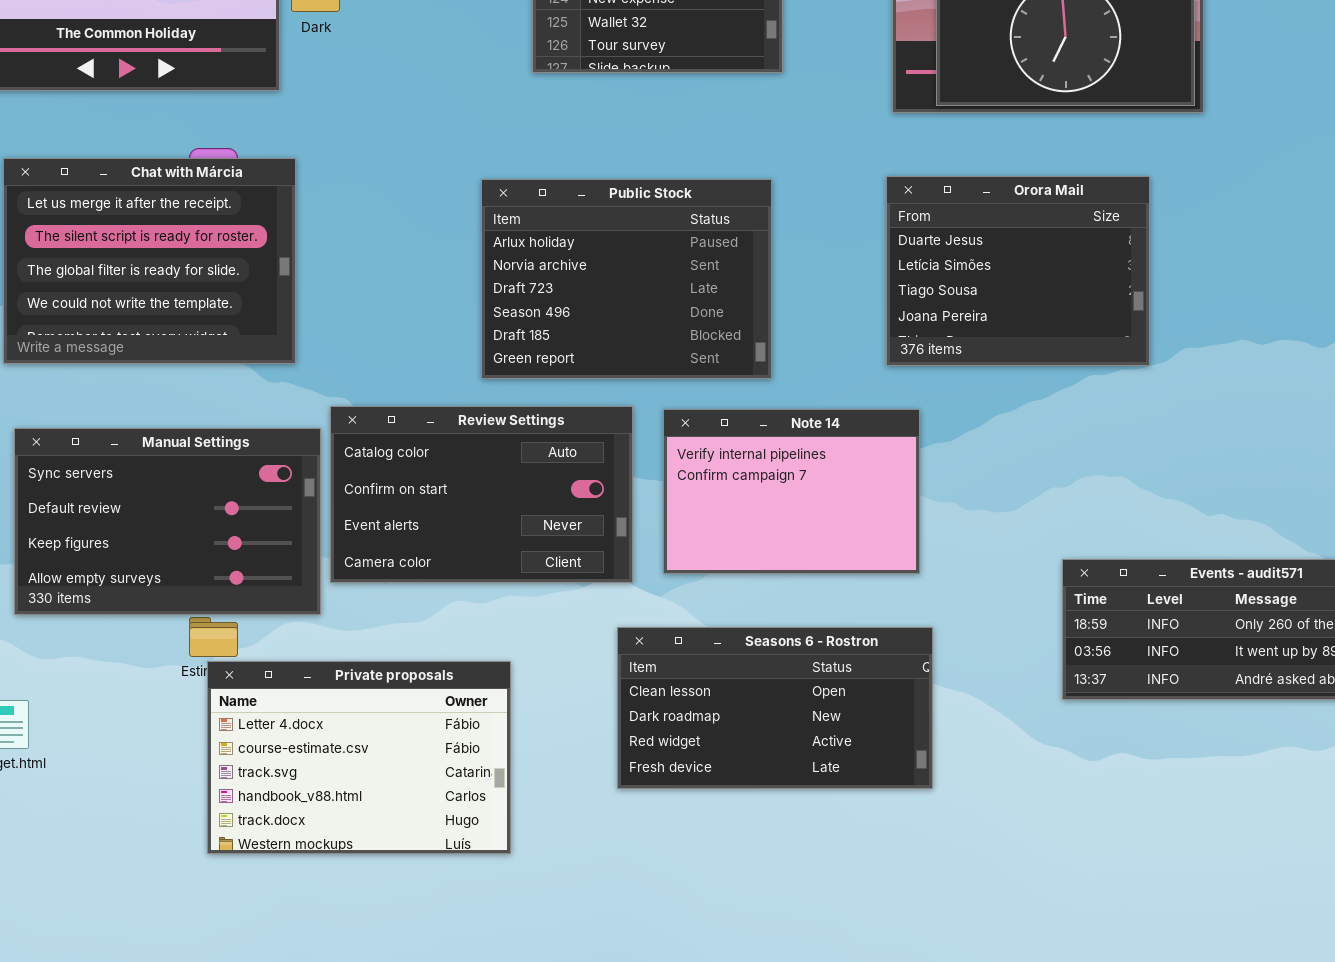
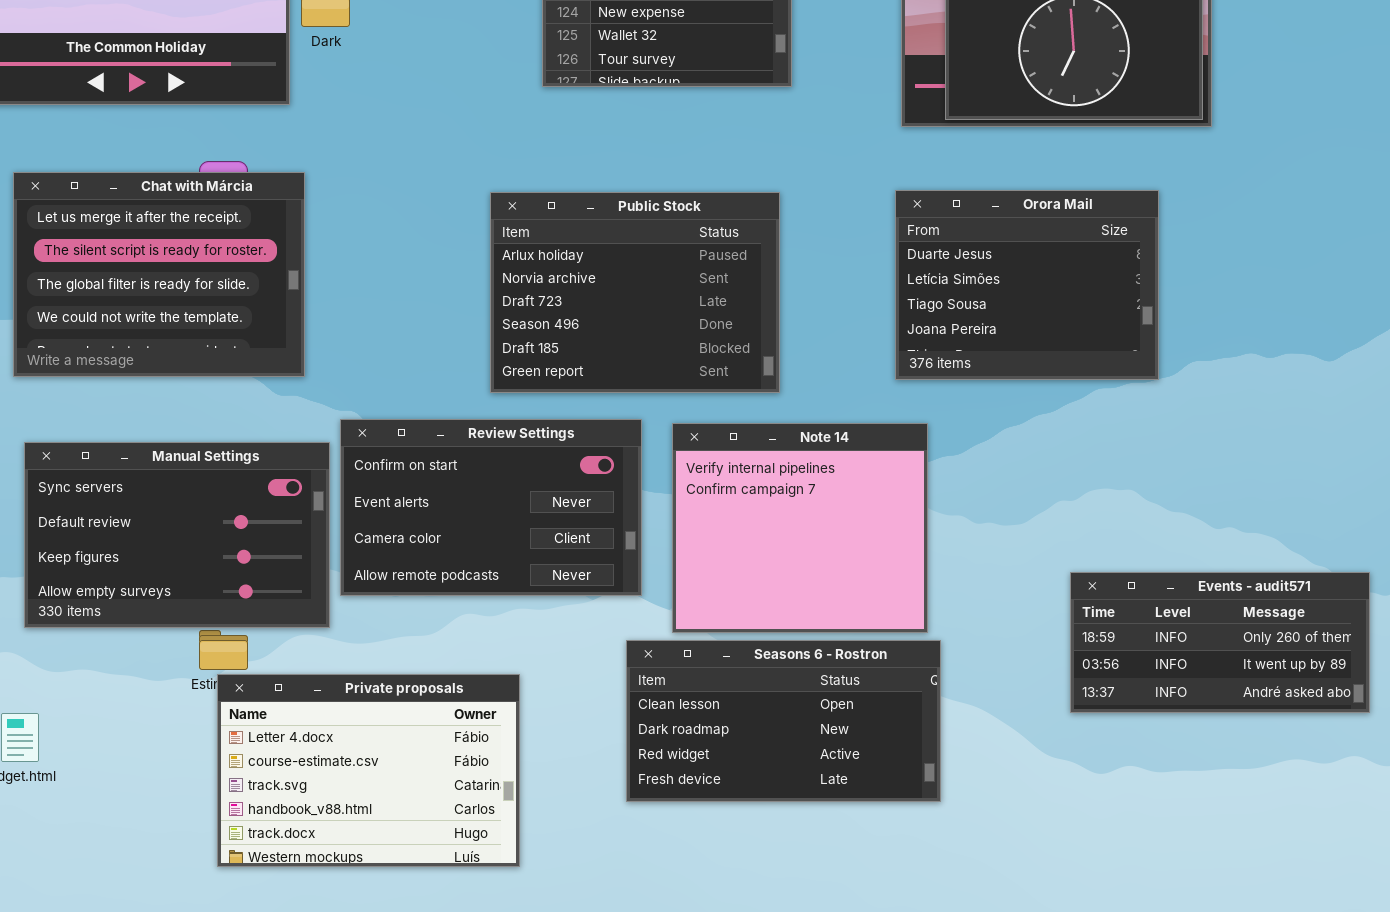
Review Settings: [330,406,633,583] -> [340,419,642,596], scrolled down 1 row
Note 14: [663,409,920,574] -> [672,423,928,633], resized

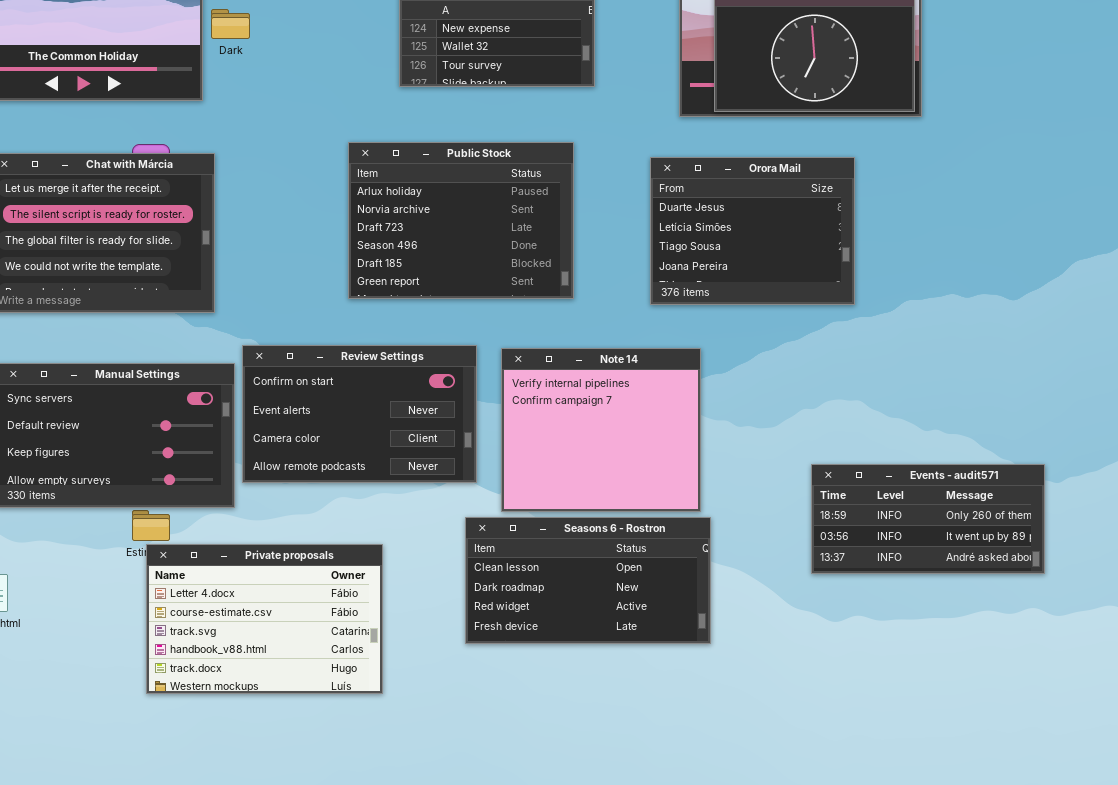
Orora Mail: [895,190,1159,380] -> [650,157,855,305], moved
Public Stock: [490,192,780,393] -> [348,142,574,299], moved

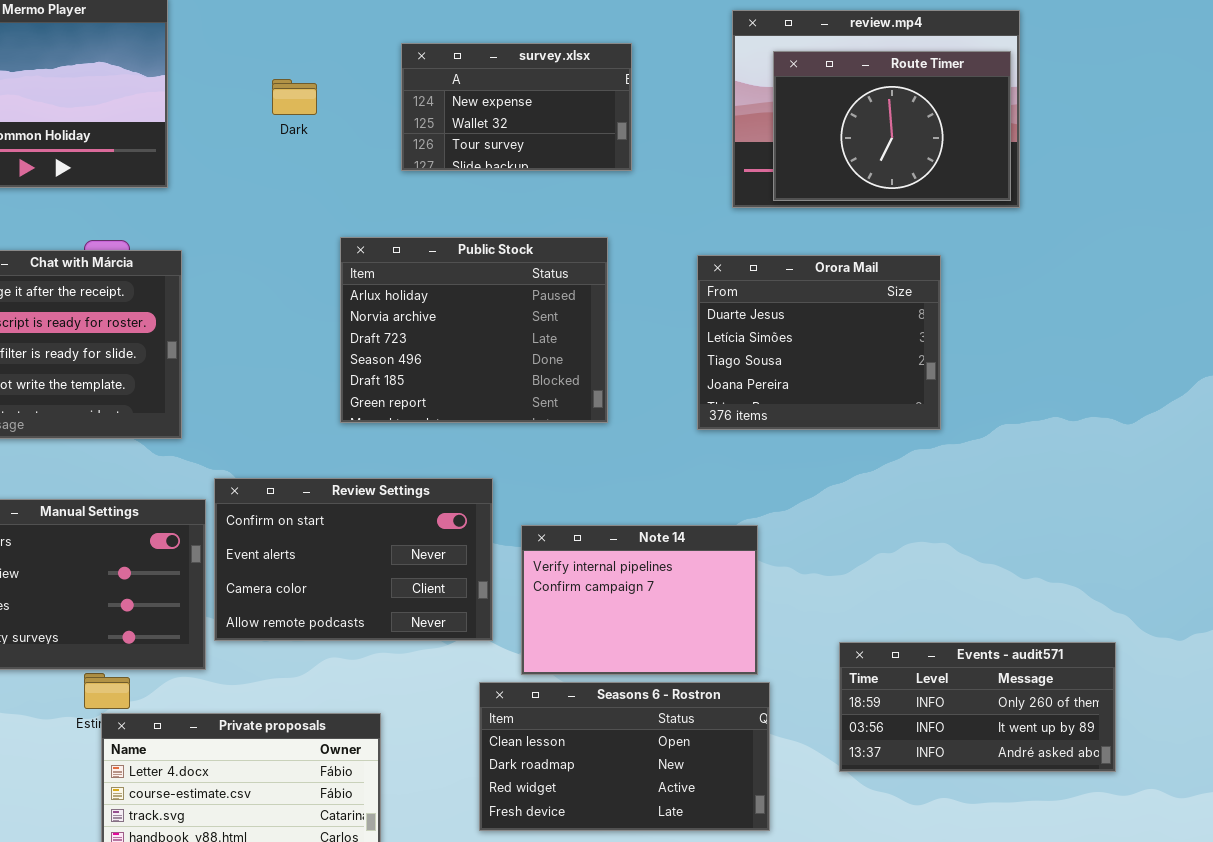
Dark: [211,9,250,39] -> [272,79,317,115], moved
Note 14: [501,348,701,512] -> [521,525,758,675], resized
Events - audit571: [811,464,1045,574] -> [839,642,1116,772], moved

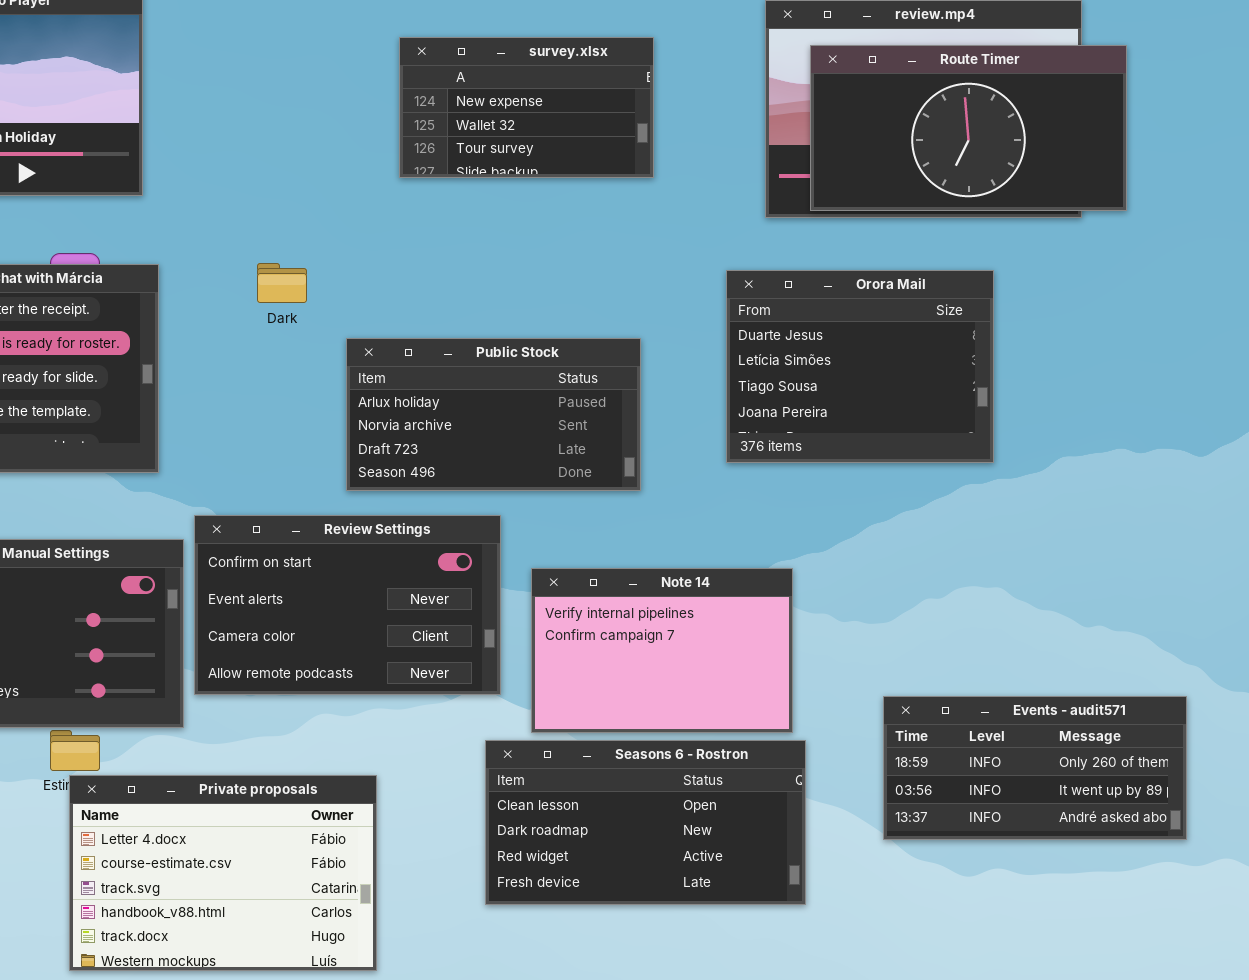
Route Timer: [773,51,1011,201] -> [810,45,1127,211], resized
Dark: [272,79,317,115] -> [257,263,307,303], moved
Public Stock: [340,237,608,423] -> [346,338,641,491], moved, resized

